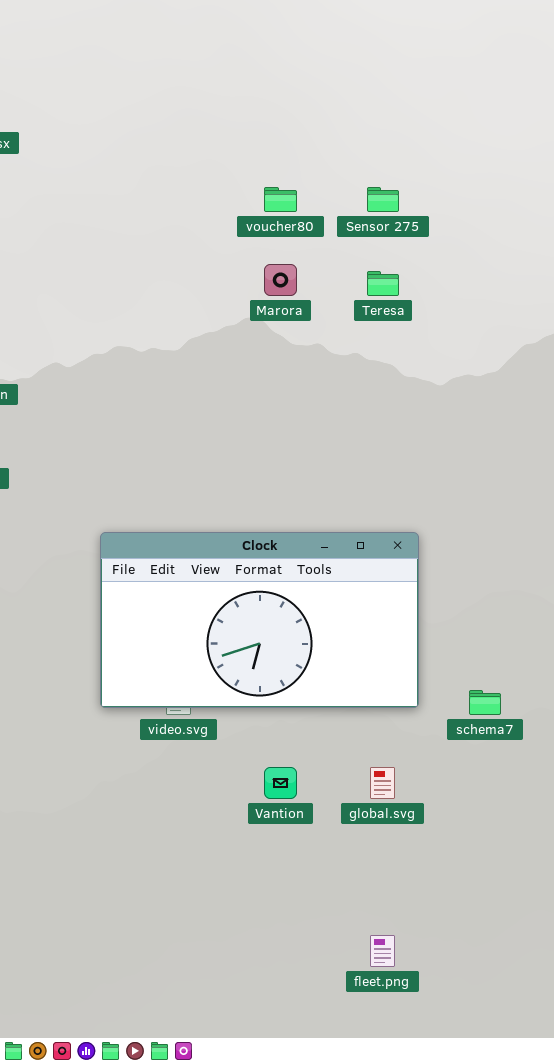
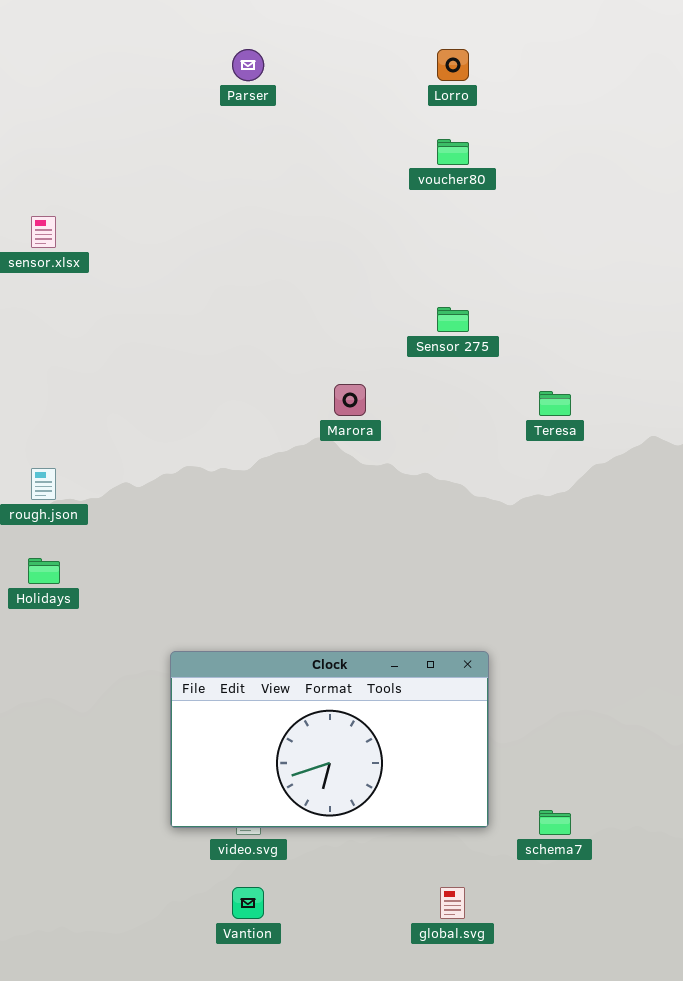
voucher80: [264,187,297,212] -> [437,139,469,165], moved
Teresa: [367,271,399,296] -> [539,391,571,416], moved
Vantion: [264,767,297,799] -> [232,887,264,919], moved

